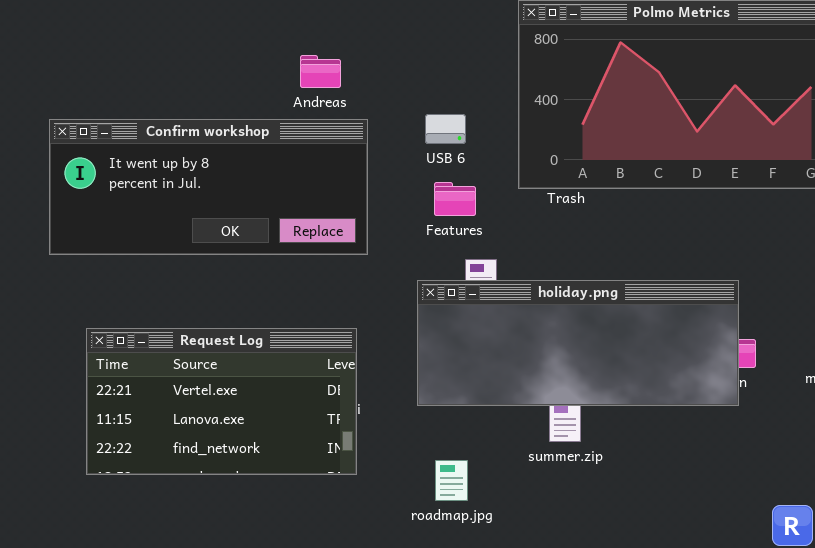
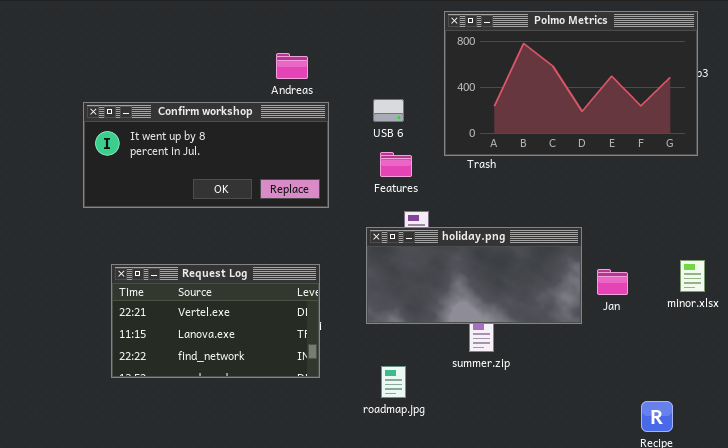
holiday.png: [417,280,739,406] -> [366,227,582,324], resized

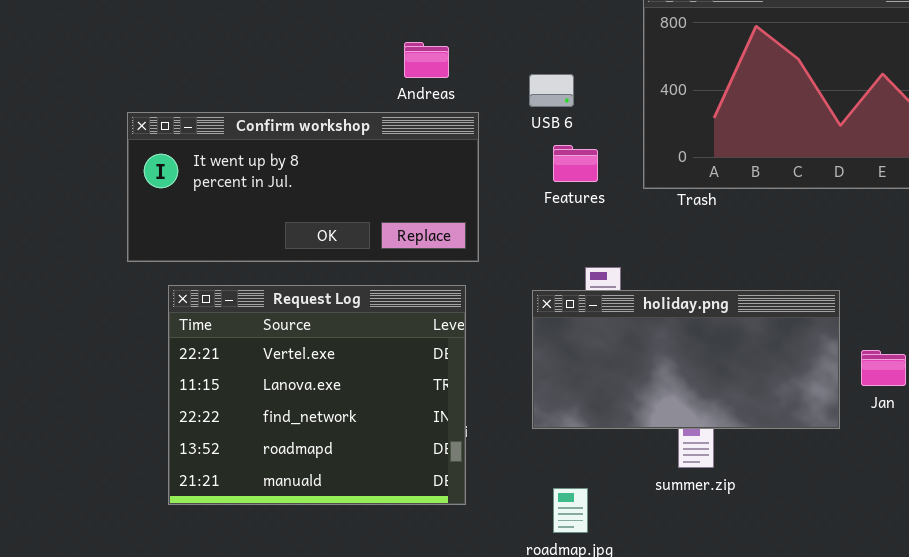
USB 6: [373,99,404,122] -> [529,74,574,107], moved
Features: [380,152,412,177] -> [553,145,598,182], moved
Request Log: [111,264,320,378] -> [168,285,466,505], resized

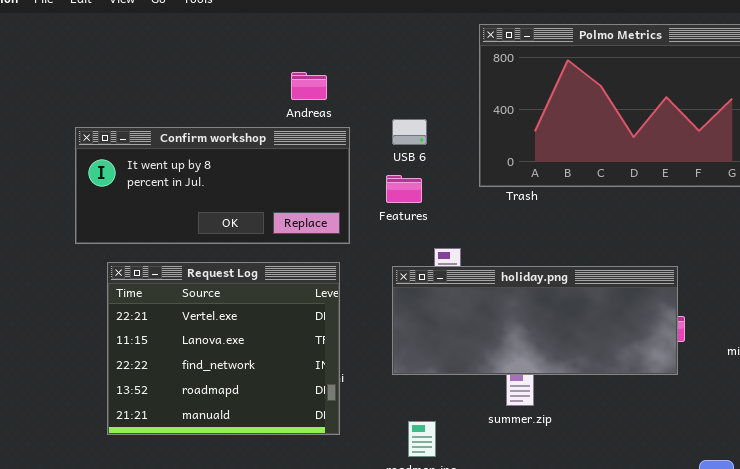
USB 6: [529,74,574,107] -> [392,119,427,145], moved
Features: [553,145,598,182] -> [386,175,422,203], moved
holiday.png: [532,290,840,429] -> [392,266,678,375], resized

